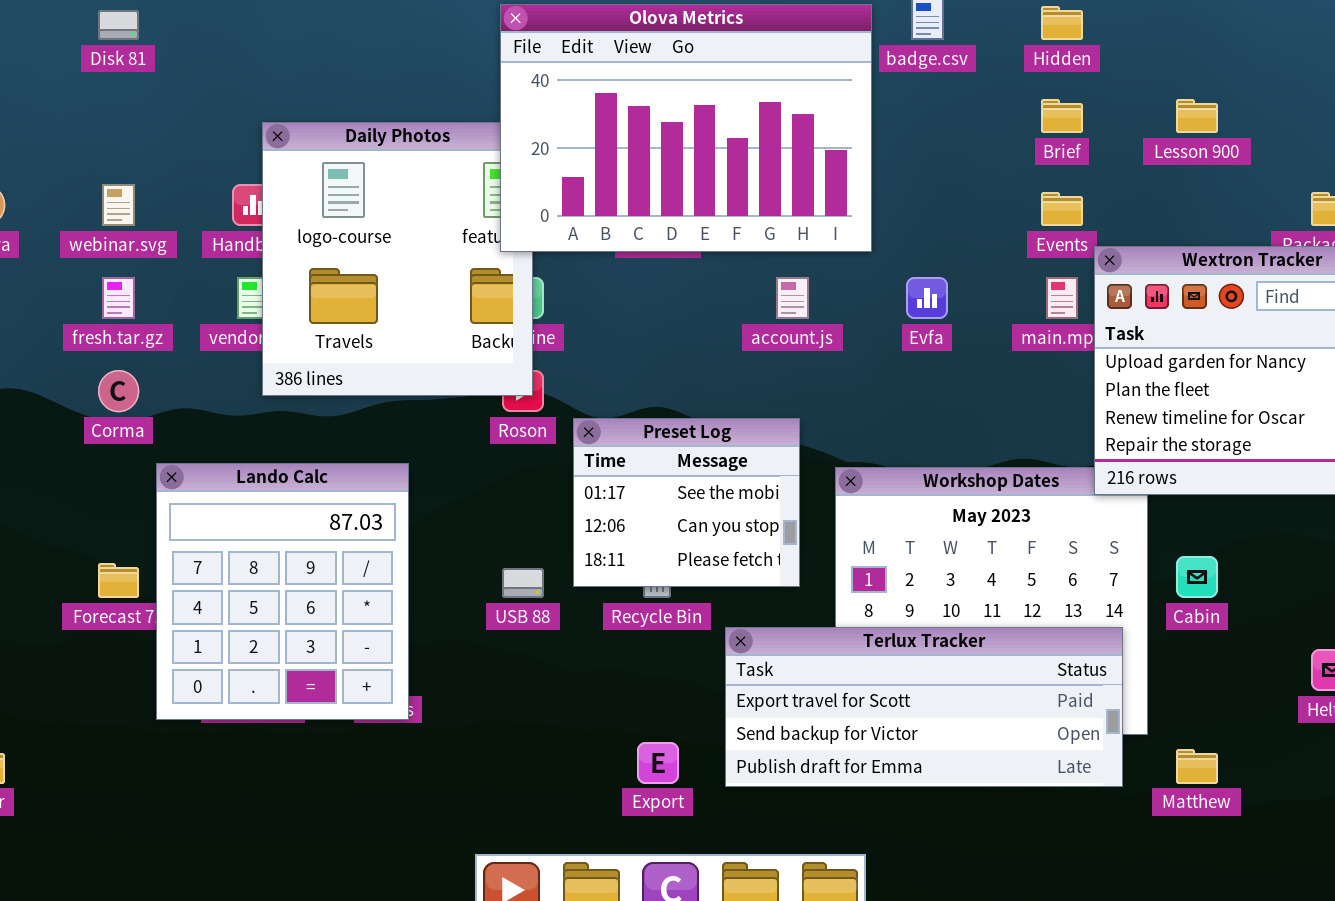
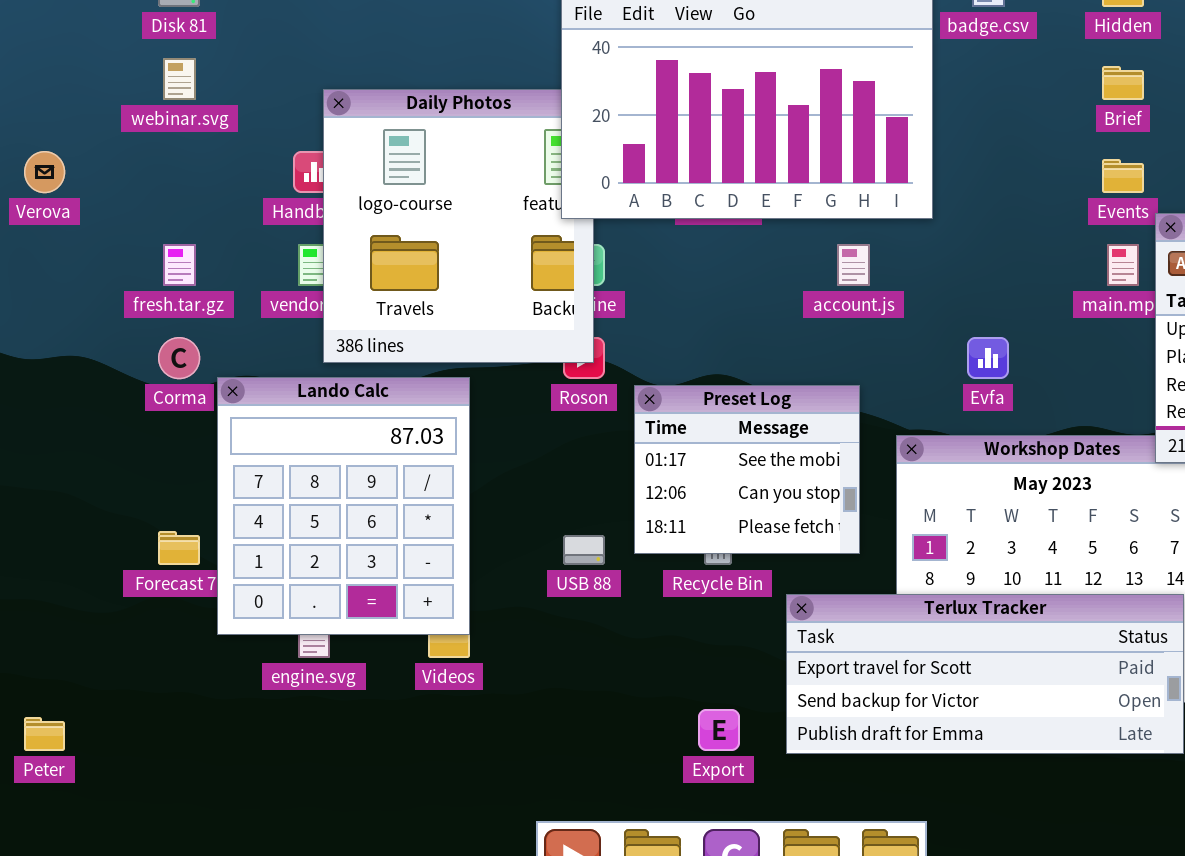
webinar.svg: [102,184,135,226] -> [163,58,196,100], moved
Evfa: [906,277,948,319] -> [967,337,1009,379], moved
Lando Calc: [156,463,409,720] -> [217,377,470,635], moved

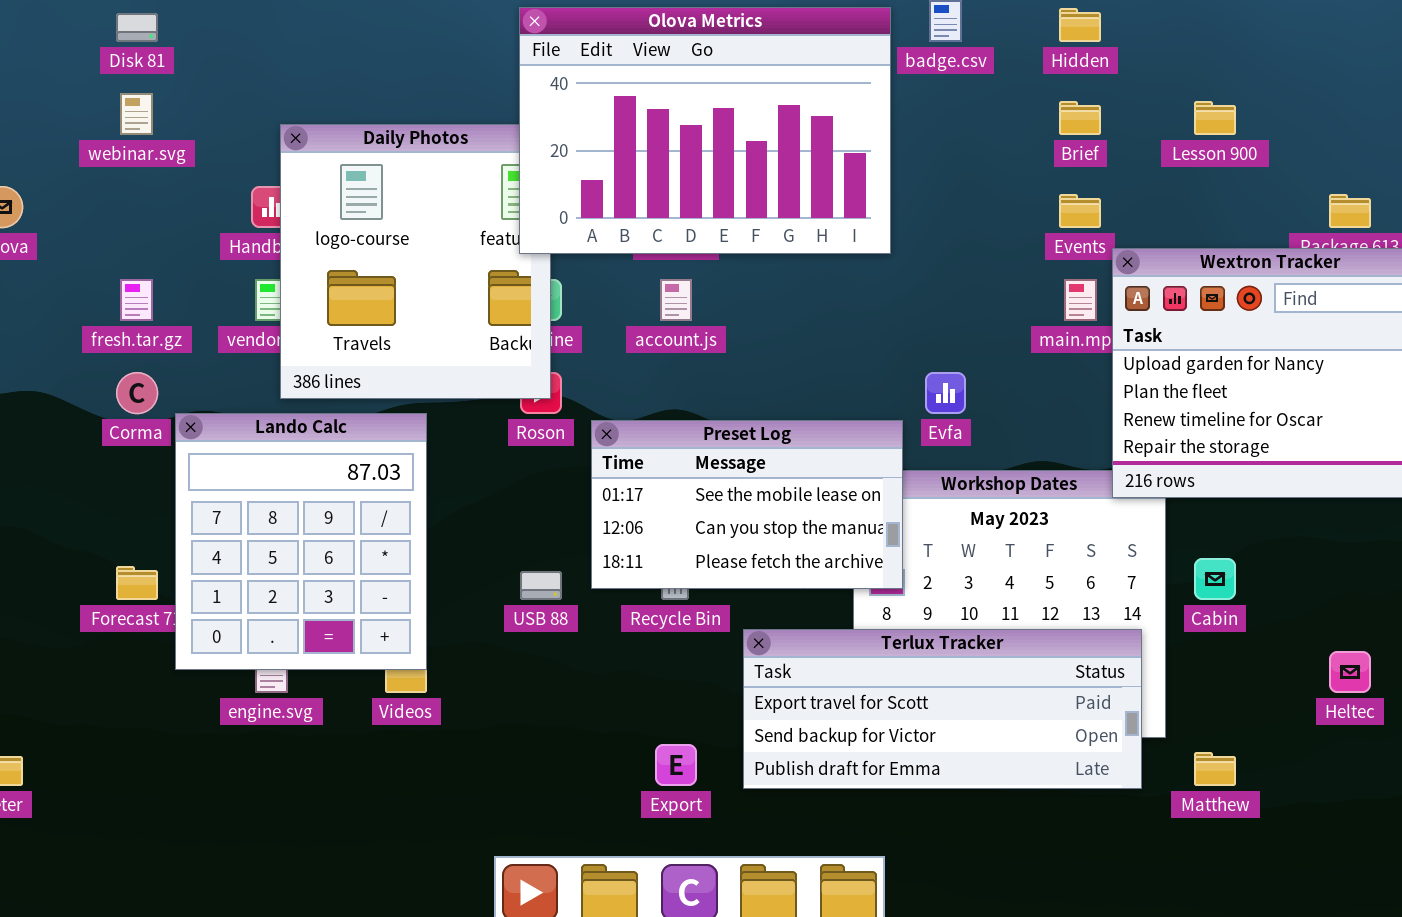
account.js: [837,244,870,286] -> [660,279,692,321], moved
Preset Log: [634,385,860,554] -> [591,420,903,589], resized

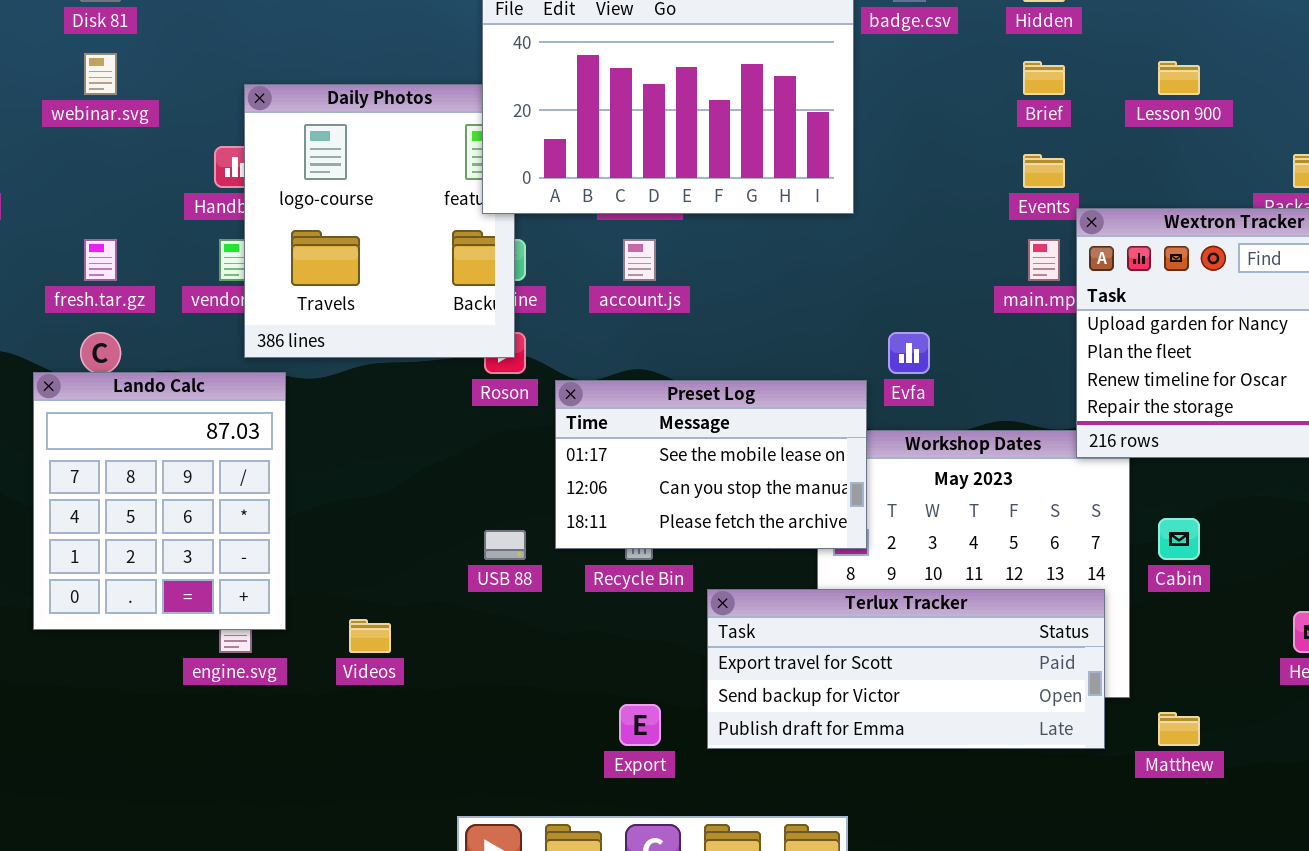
Lando Calc: [175,413,427,670] -> [33,372,286,630], moved

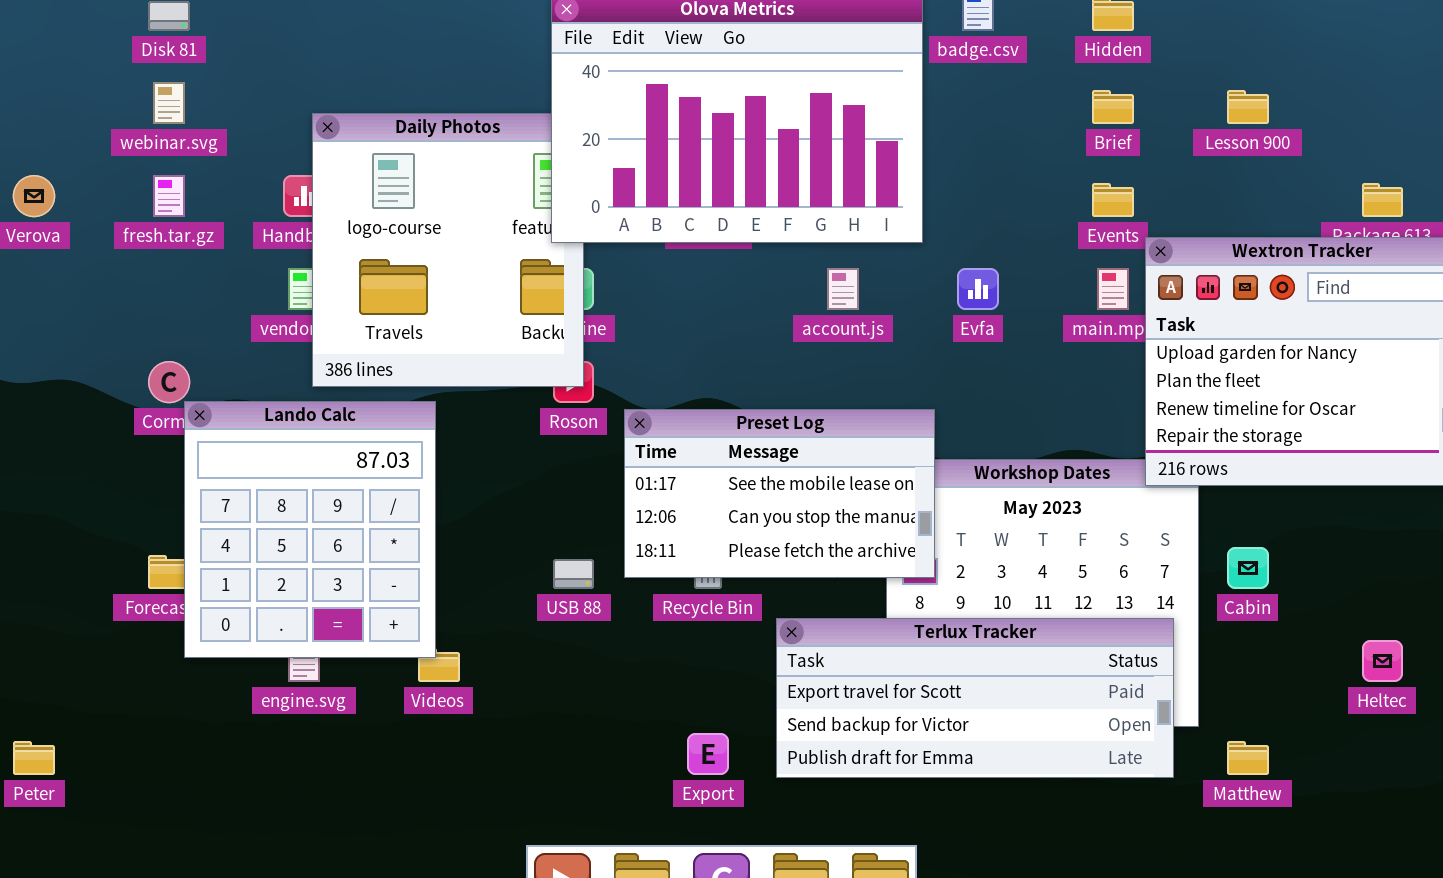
fresh.tar.gz: [84,239,117,281] -> [153,175,185,217], moved
account.js: [623,239,656,281] -> [827,268,859,310], moved
Evfa: [888,332,930,374] -> [957,268,999,310], moved
Lando Calc: [33,372,286,630] -> [184,401,436,658], moved

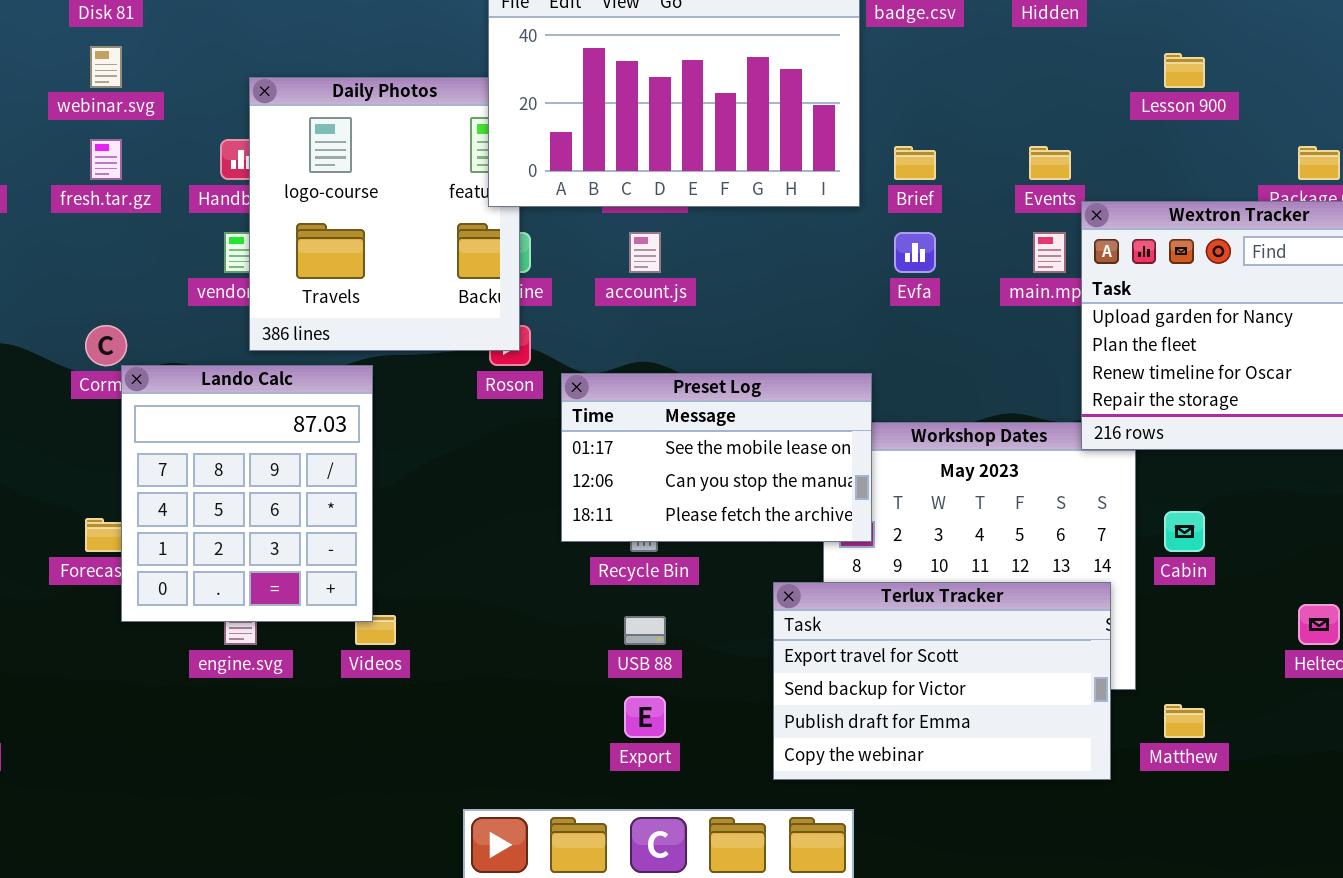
Brief: [1092,90,1134,124] -> [894,146,936,180], moved
account.js: [827,268,859,310] -> [629,232,661,273], moved
USB 88: [553,559,594,589] -> [624,616,666,645], moved
Terlux Tracker: [776,618,1174,778] -> [773,582,1111,780], resized

